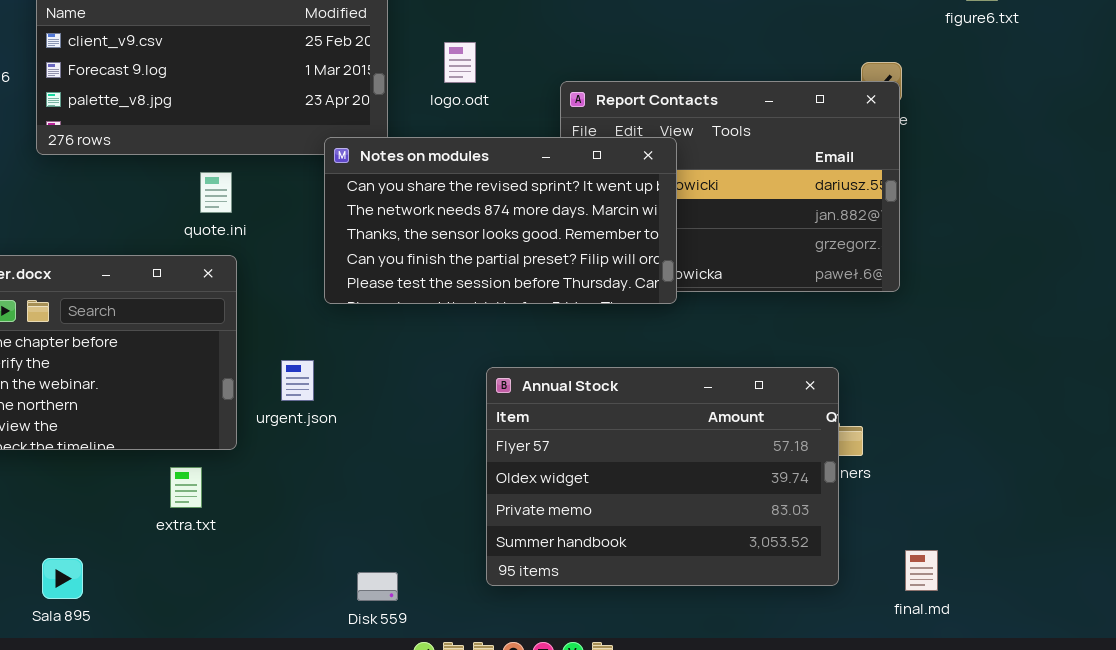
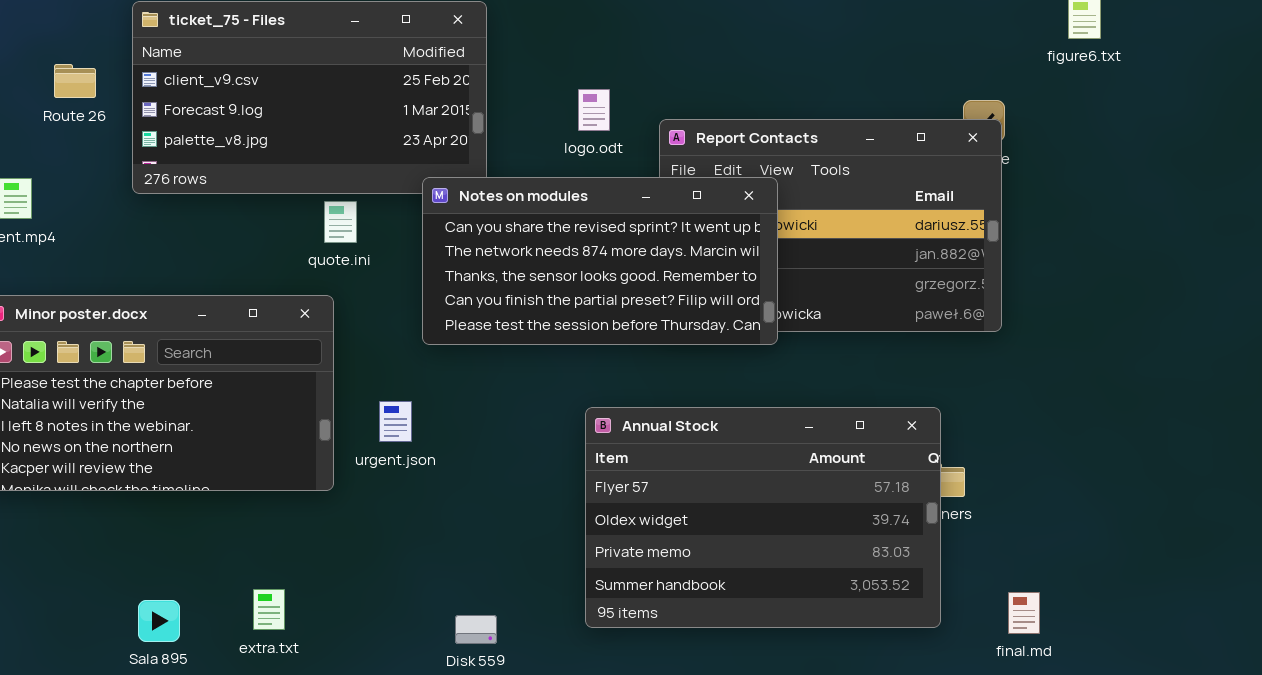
logo.odt: [444,42,476,83] -> [578,89,610,131], moved
quote.ini: [200,172,232,213] -> [324,201,357,243], moved
extra.txt: [170,467,202,508] -> [253,589,285,630], moved

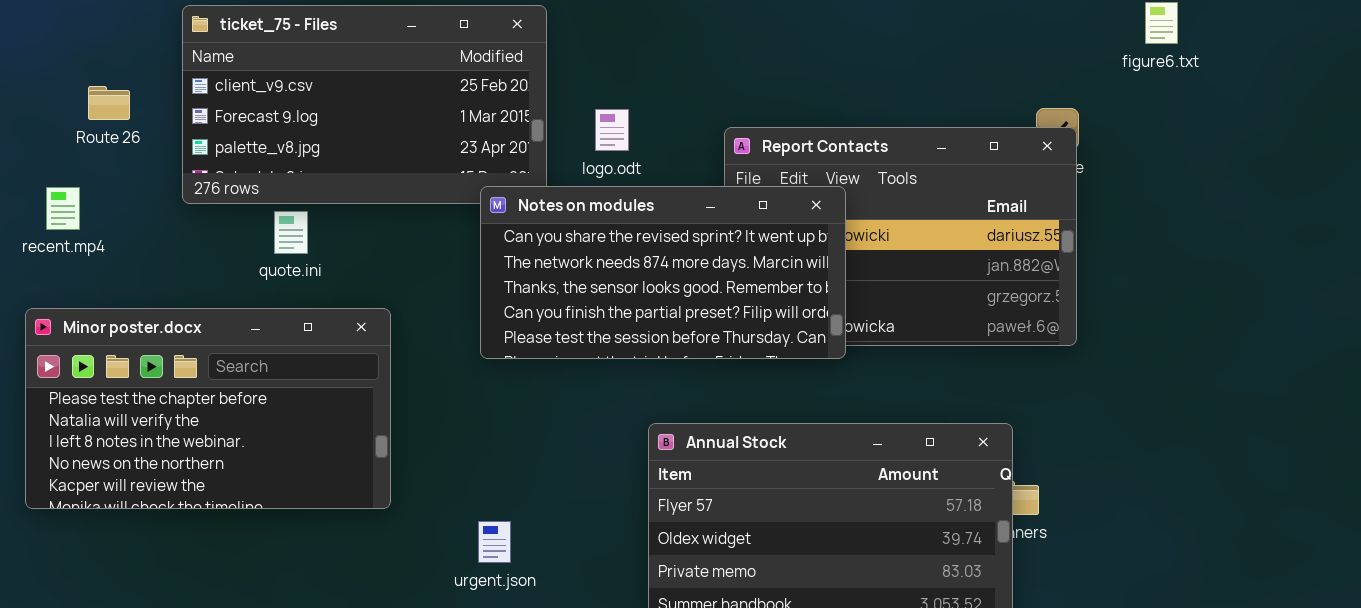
Route 26: [54,64,96,98] -> [88,86,130,120], moved
logo.odt: [578,89,610,131] -> [595,109,629,151], moved
quote.ini: [324,201,357,243] -> [274,211,308,254], moved
urgent.json: [379,401,412,442] -> [478,521,511,563], moved

